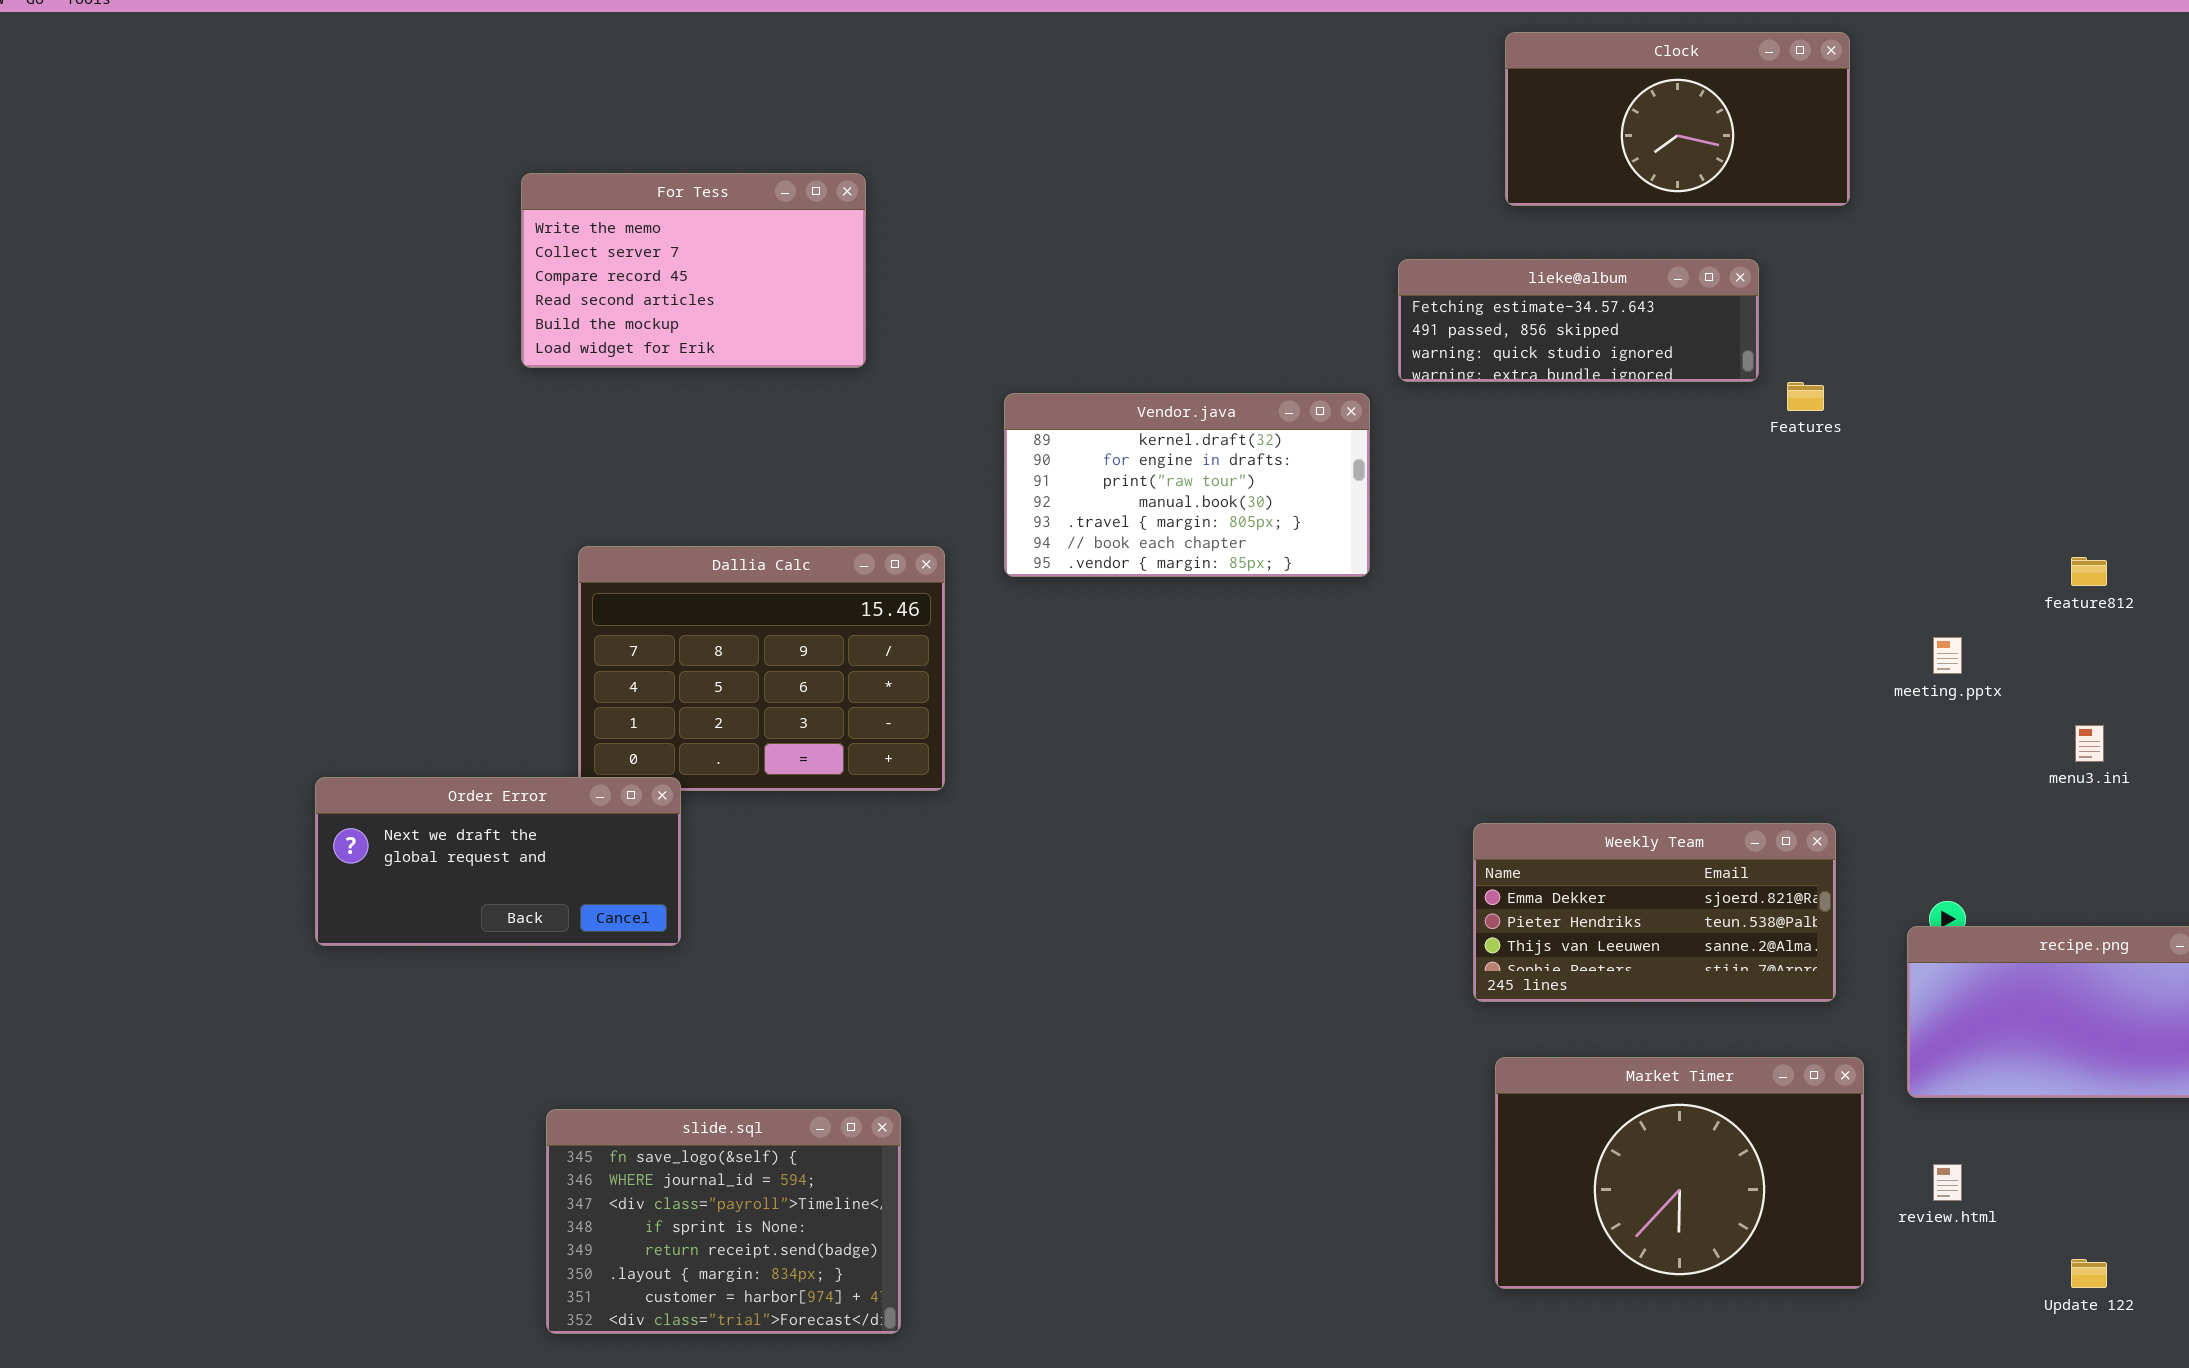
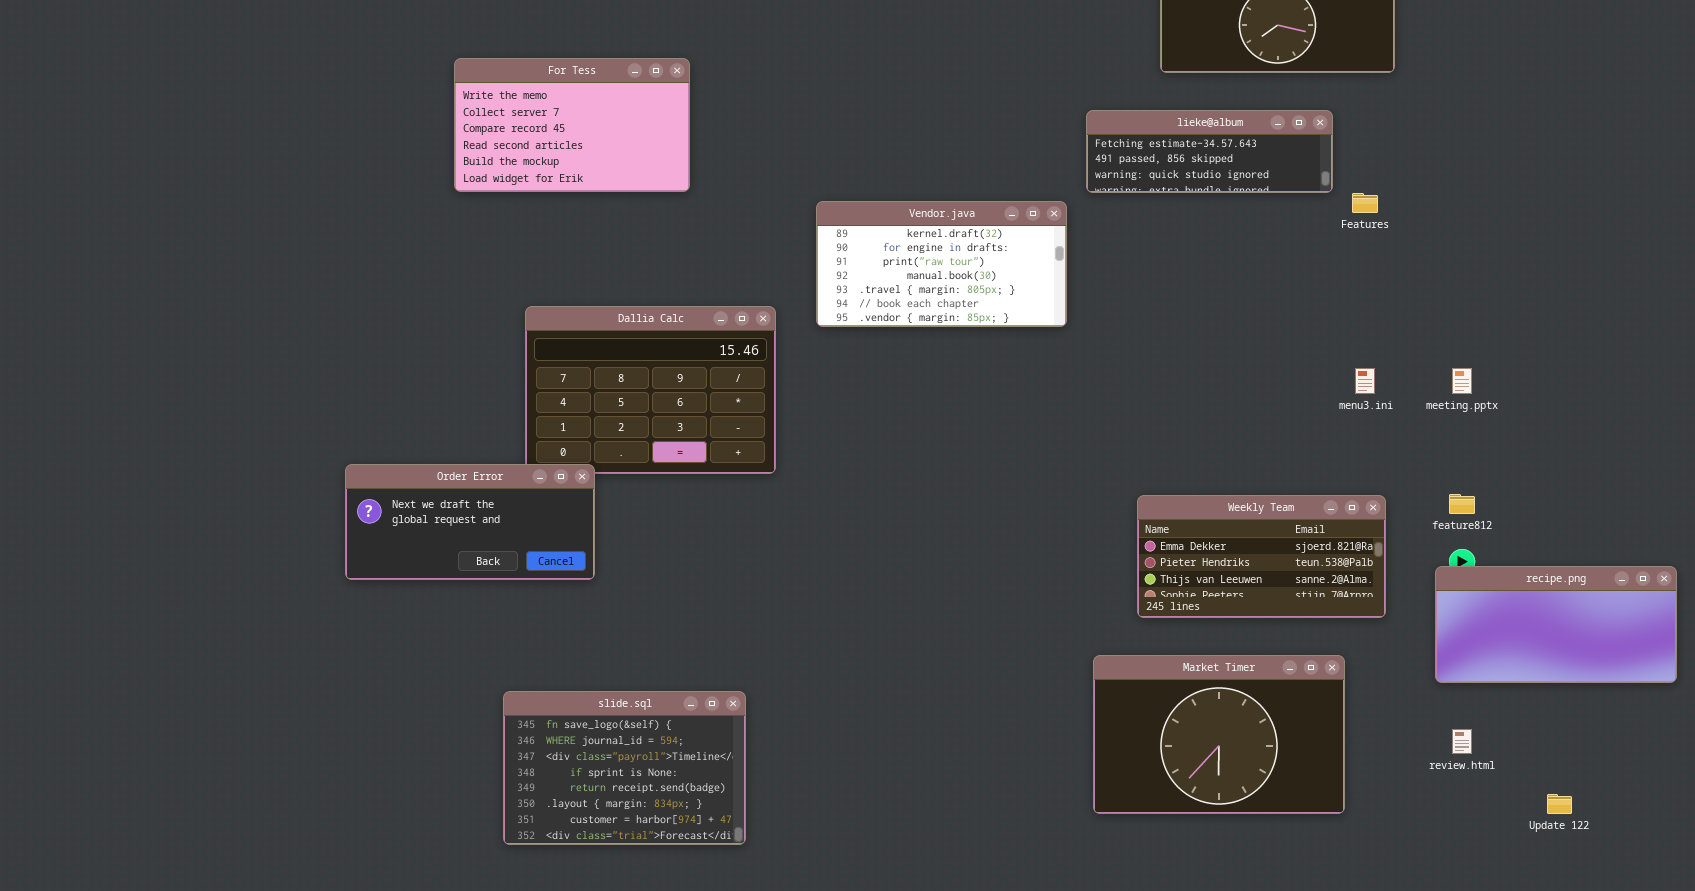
For Tess: [521,173,866,368] -> [454,58,690,192], moved
feature812: [2071,557,2107,586] -> [1449,494,1475,514], moved
menu3.ini: [2075,725,2104,762] -> [1355,368,1375,394], moved
Market Timer: [1495,1057,1864,1289] -> [1093,655,1345,814], moved

